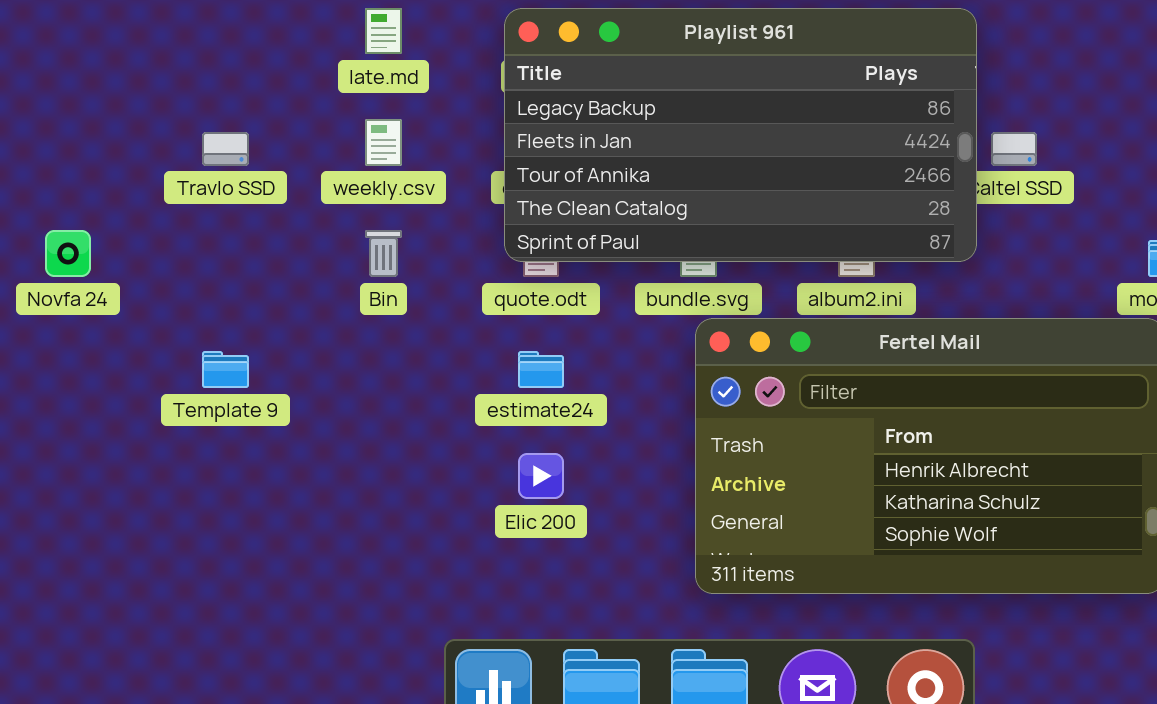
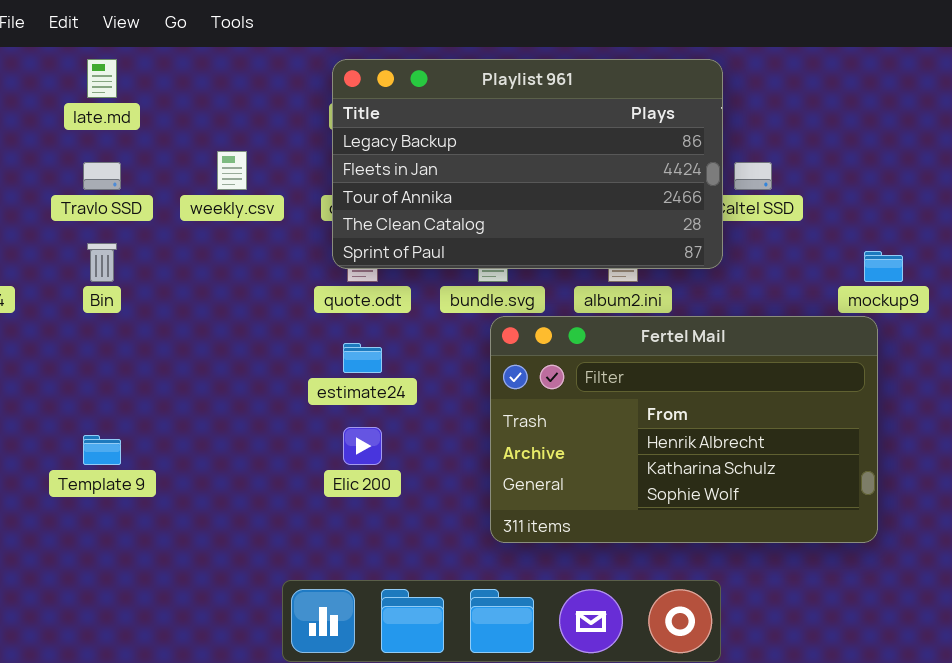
late.md: [365,8,402,54] -> [87,59,117,98], moved
Bin: [365,230,402,277] -> [87,243,117,282], moved
Template 9: [202,351,249,388] -> [83,435,121,465], moved

